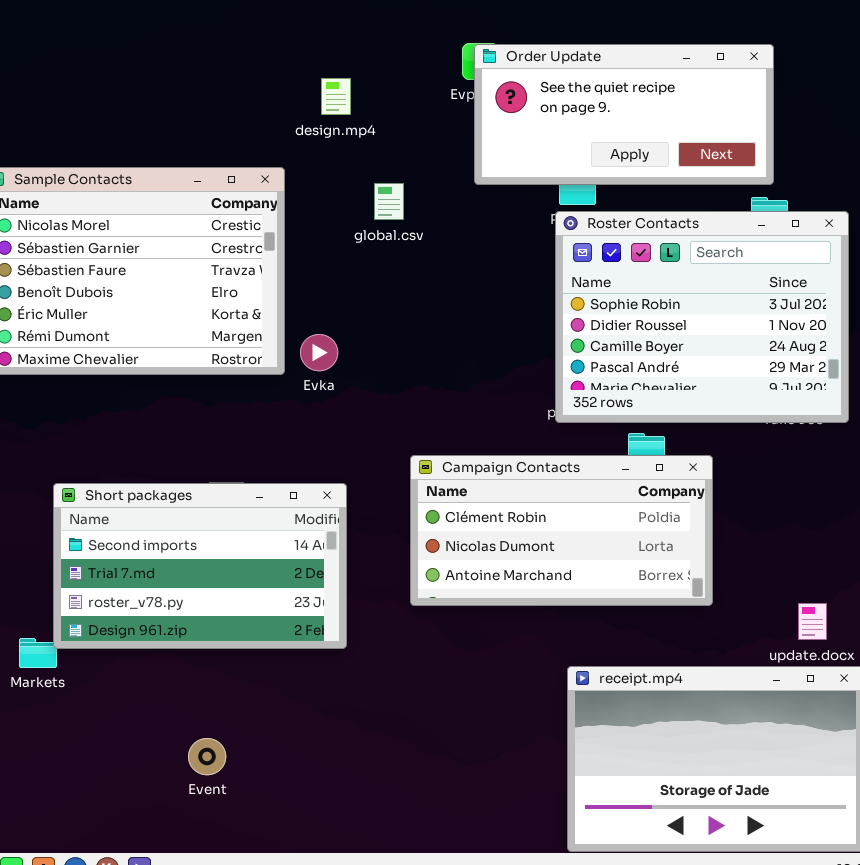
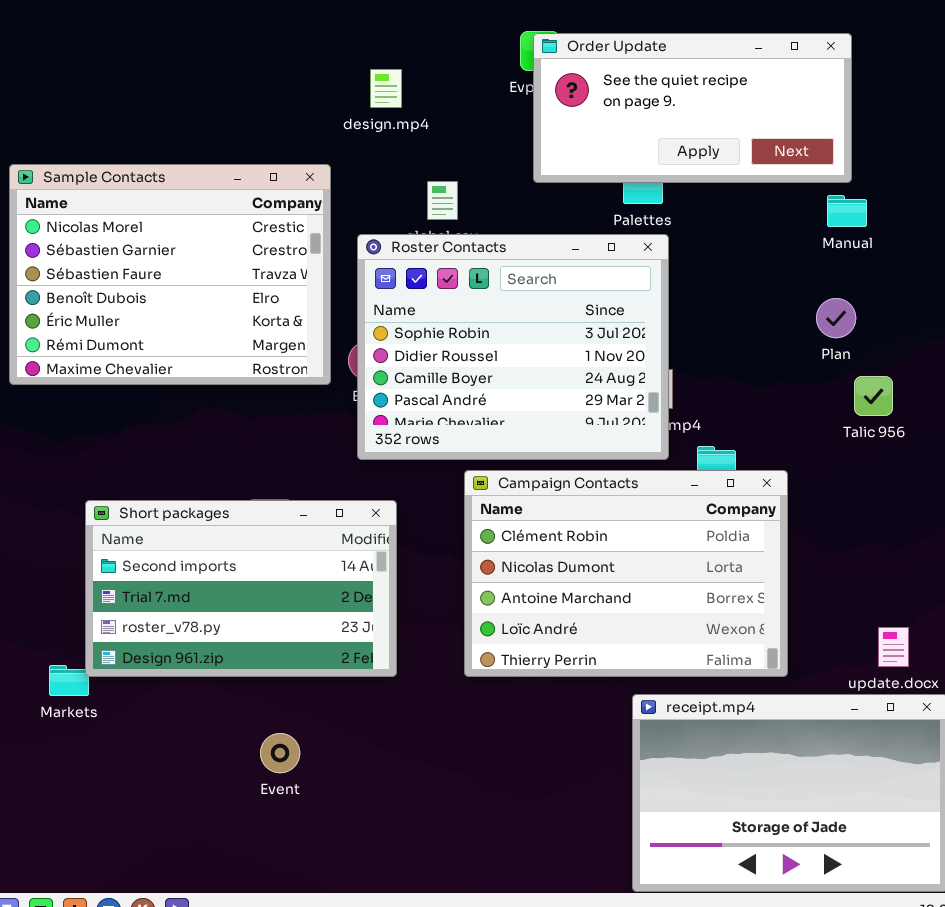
Roster Contacts: [555,211,849,423] -> [357,234,669,460], moved
Campaign Contacts: [410,455,713,606] -> [464,470,788,677], resized
Event: [188,738,226,775] -> [260,733,300,773], moved

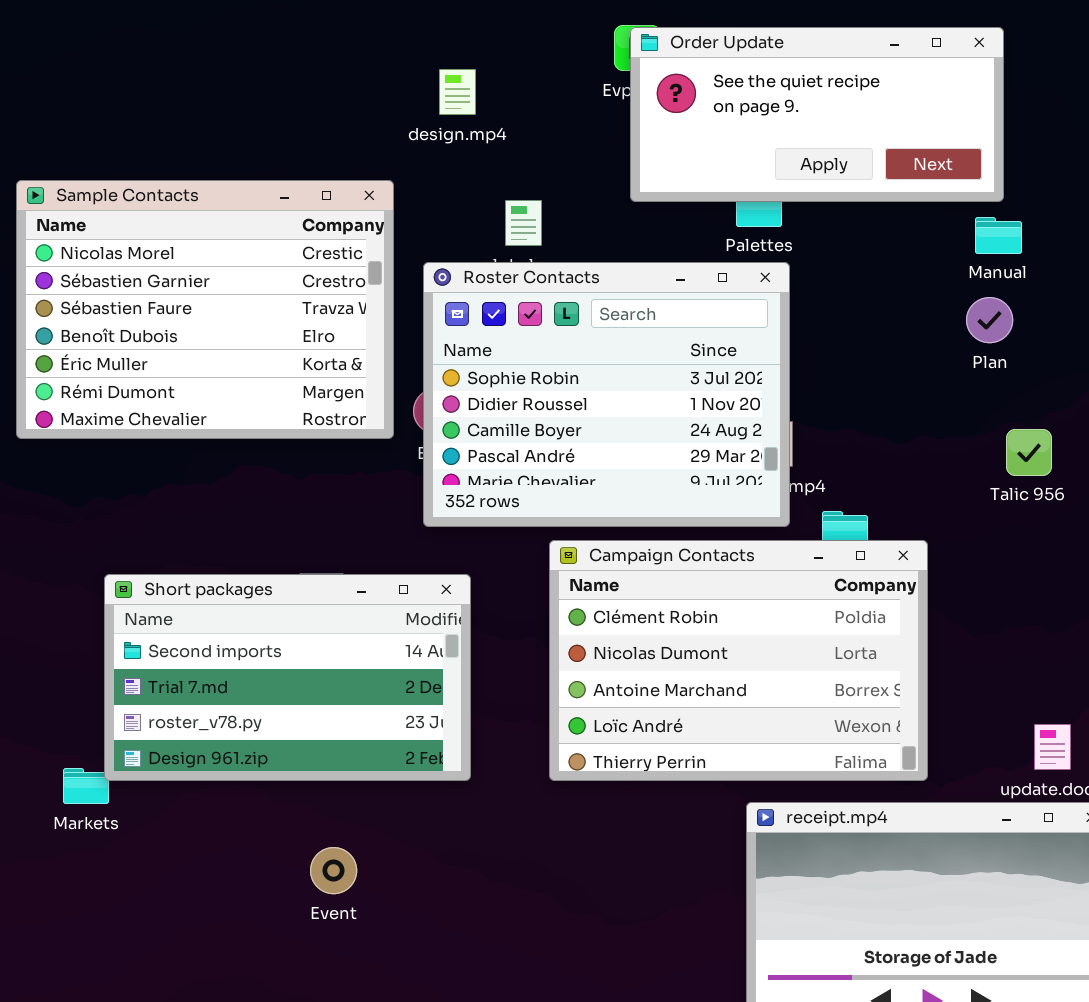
Plan: [816,298,856,338] -> [966,297,1013,343], moved

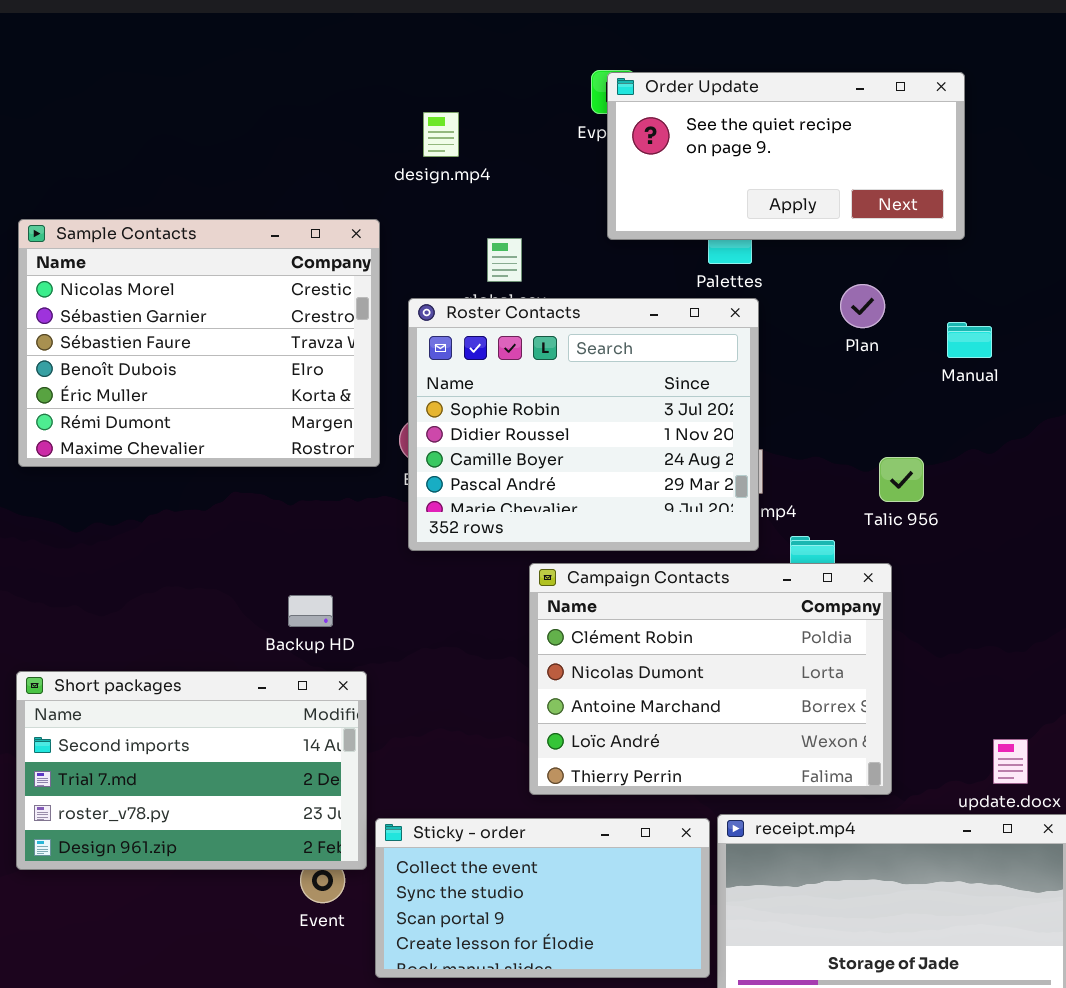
Manual: [975,217,1022,254] -> [947,322,992,358], moved
Plan: [966,297,1013,343] -> [840,284,885,328], moved
Talic 956: [1006,429,1052,476] -> [879,457,924,502], moved
Short packages: [104,574,471,781] -> [16,671,367,870], moved
Sticky - order: none -> [375,818,710,978], opened

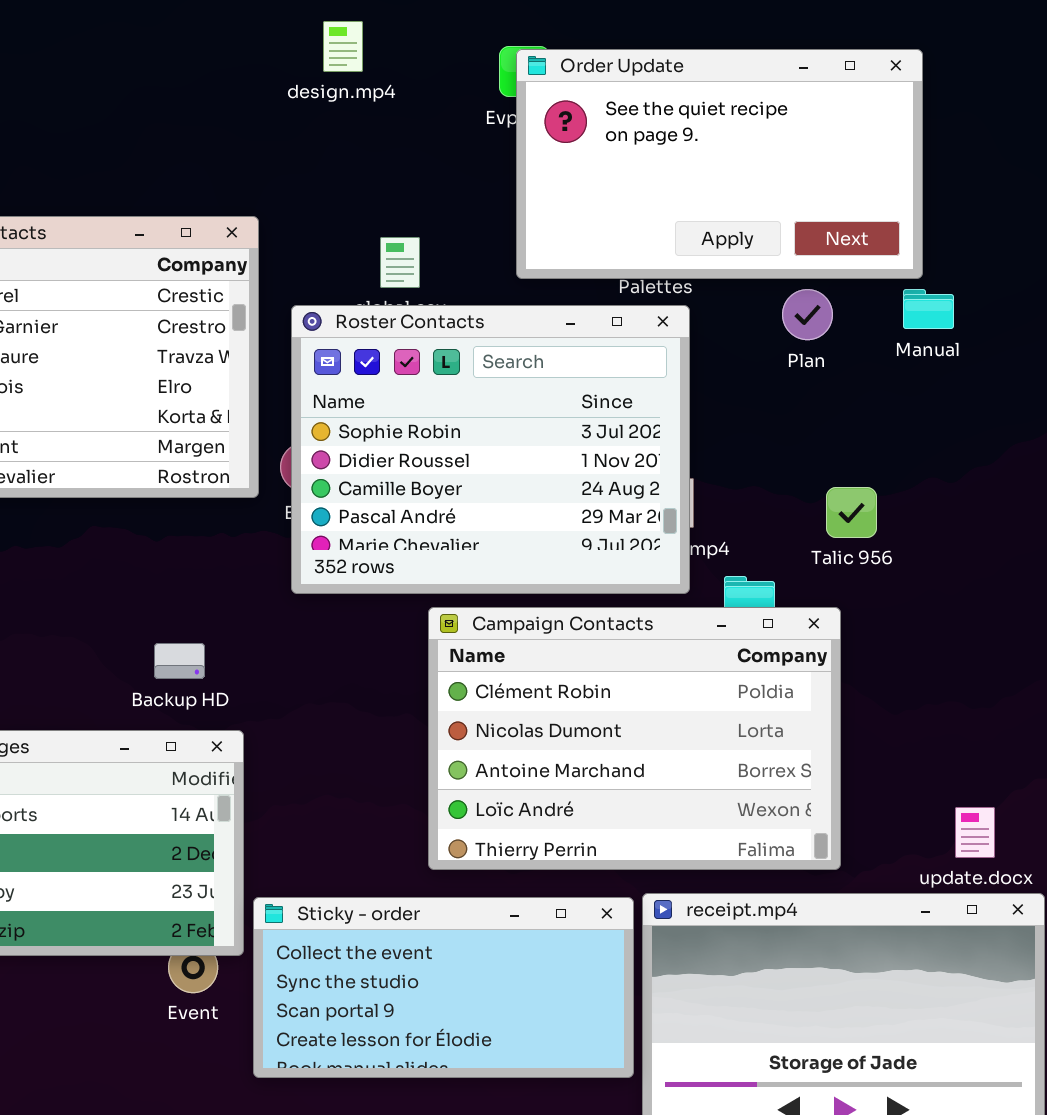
Order Update: [607,72,965,240] -> [516,49,923,279], resized
design.mp4: [423,112,459,157] -> [323,21,363,72], moved
Manual: [947,322,992,358] -> [903,289,954,329], moved

